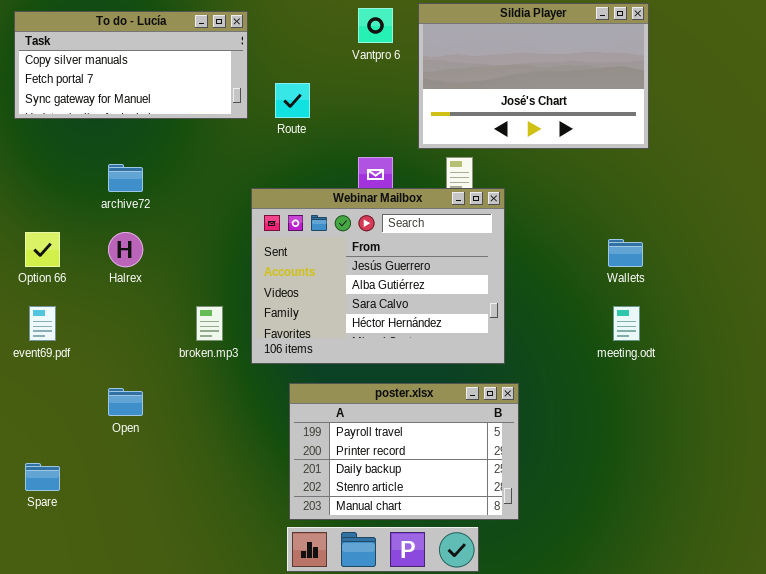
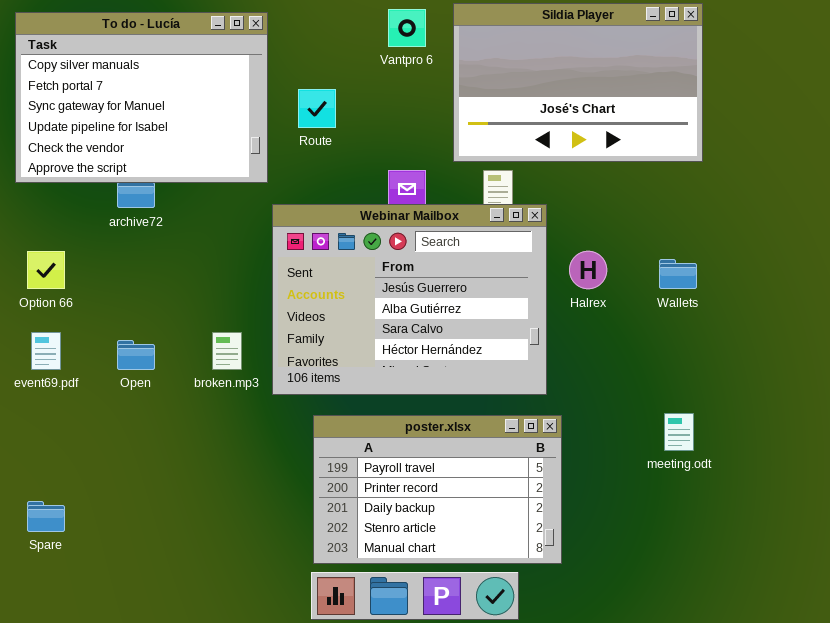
To do - Lucía: [14,11,248,119] -> [15,12,268,183], resized
Halrex: [108,232,143,267] -> [569,251,607,289], moved
meeting.odt: [613,306,640,341] -> [664,413,694,451], moved
Open: [108,388,143,416] -> [117,340,155,370], moved

